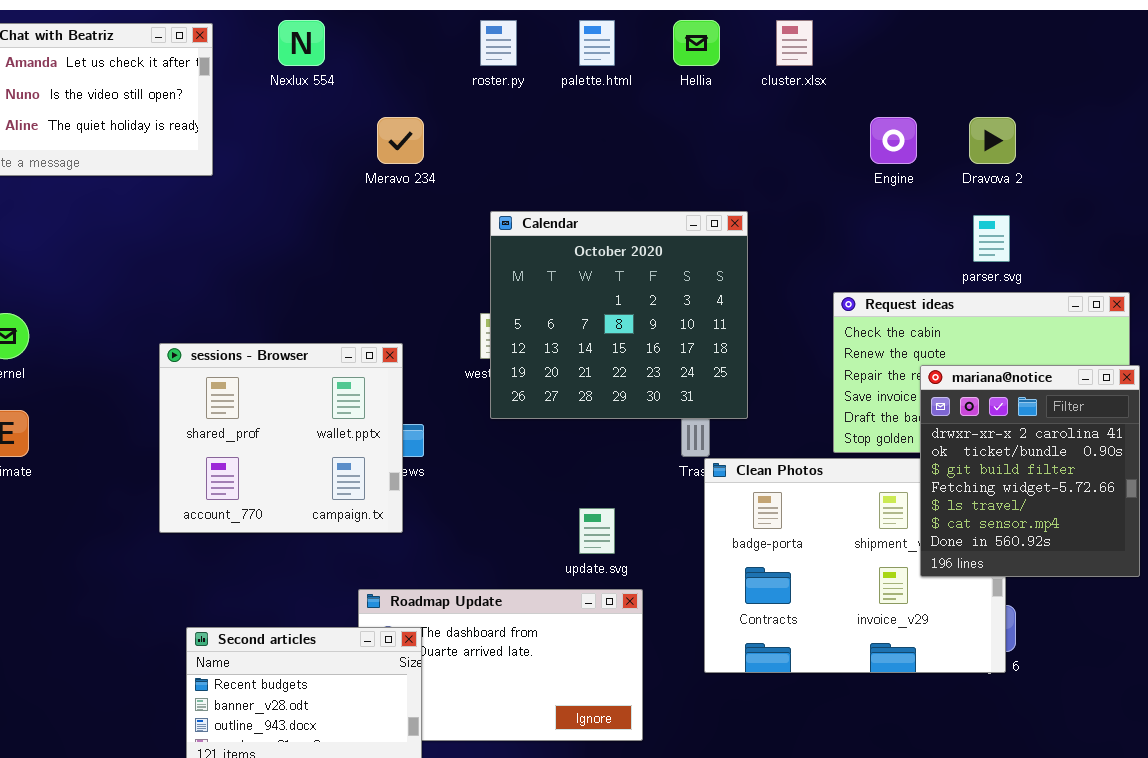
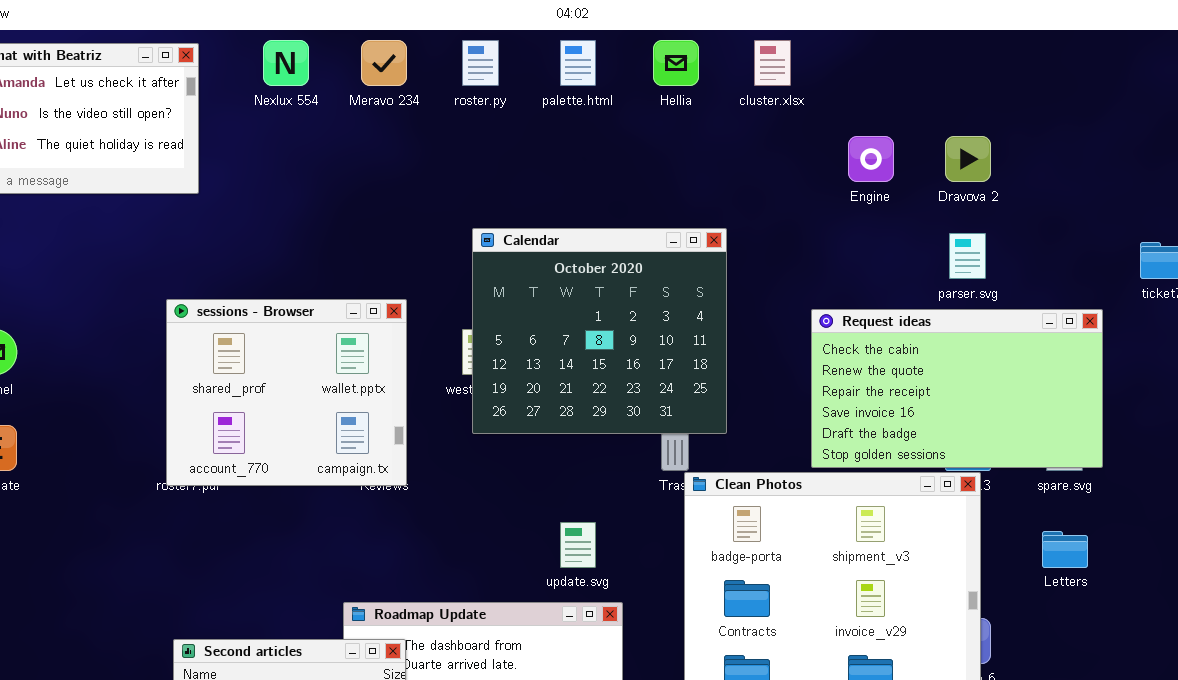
Meravo 234: [377,117,424,164] -> [361,40,407,86], moved
sessions - Browser: [159,343,403,533] -> [166,299,407,486], moved
mariana@notice: [920,365,1140,577] -> none, closed

